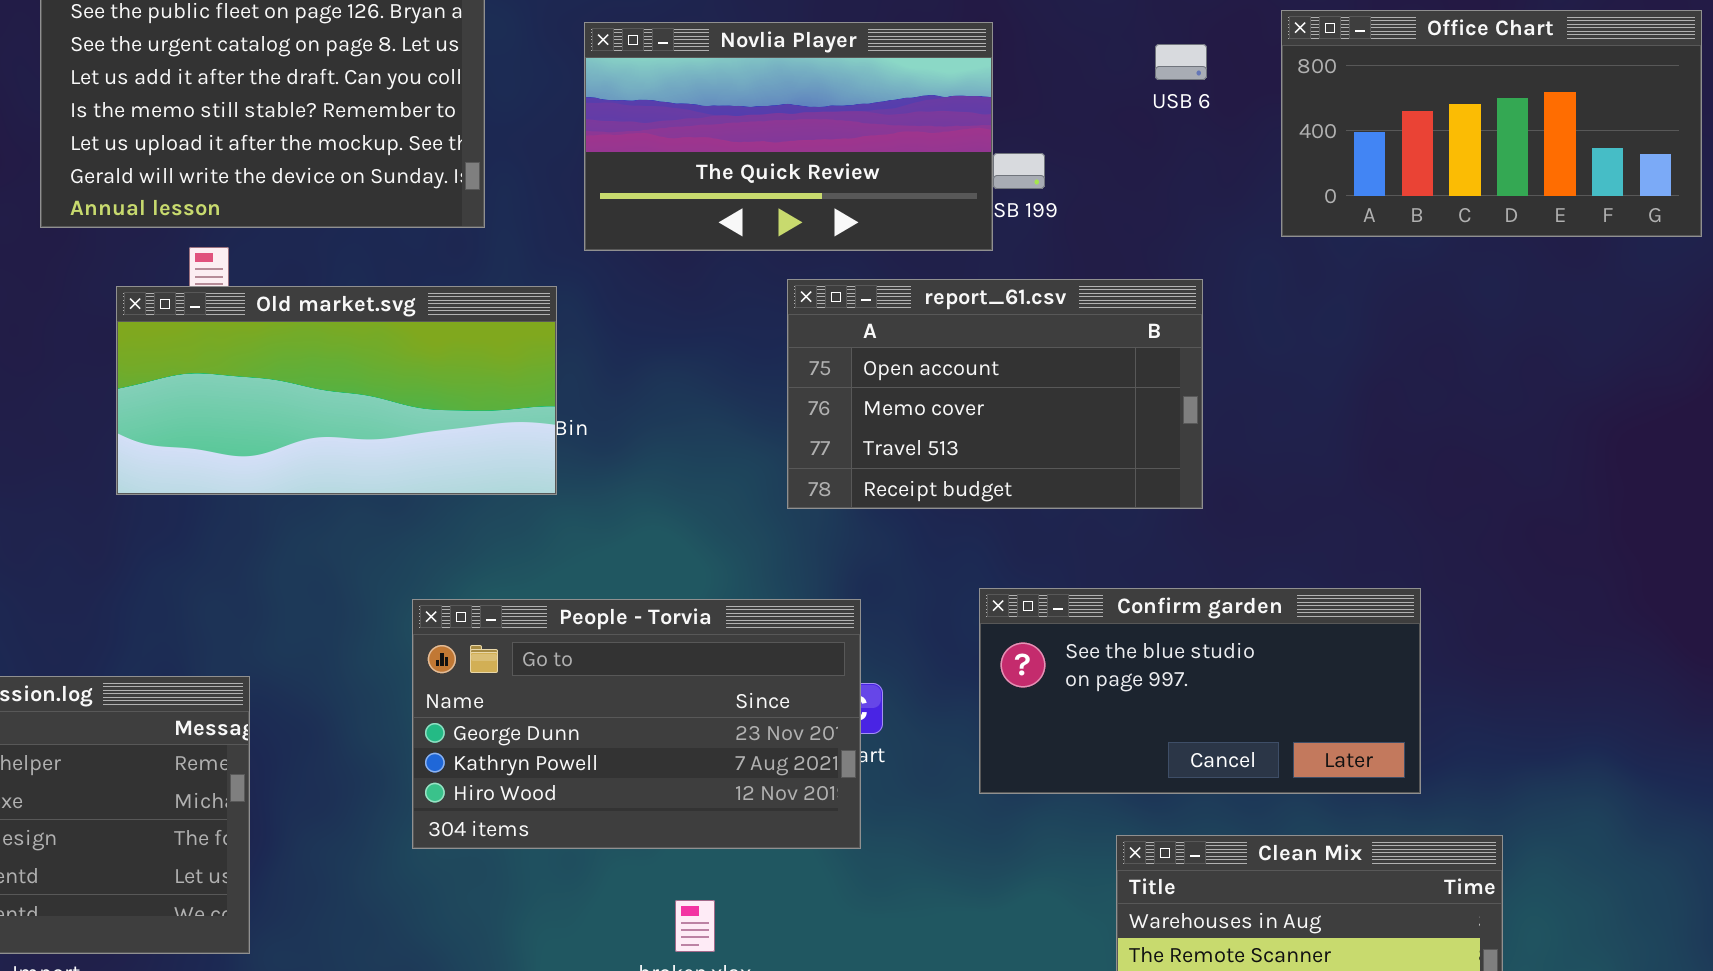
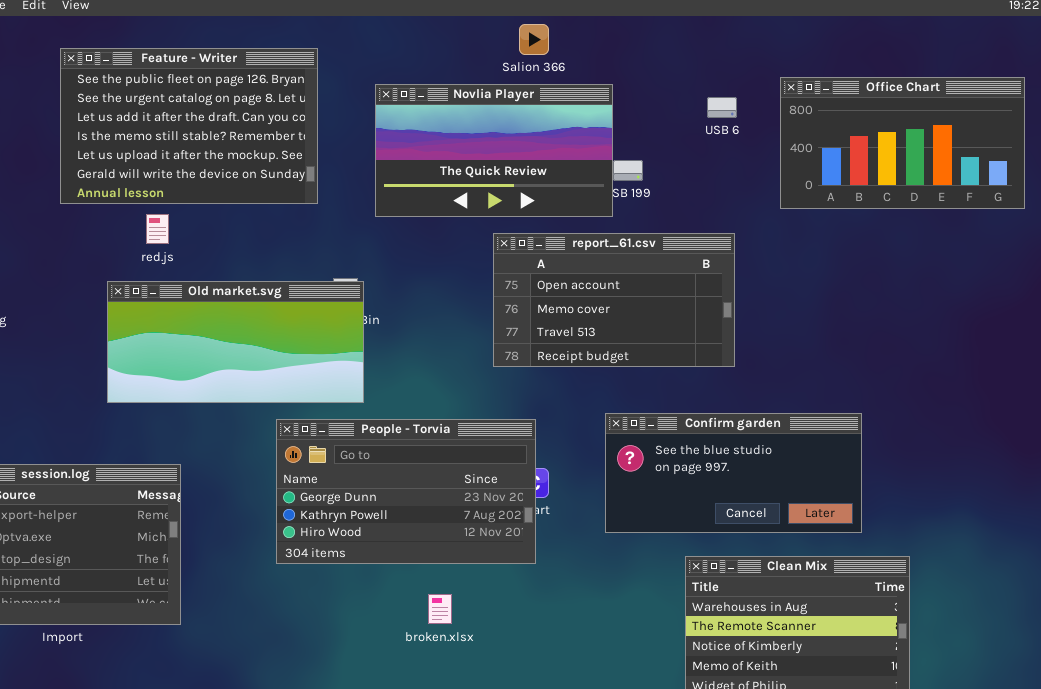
Old market.svg: [116,286,557,495] -> [107,281,364,403], moved

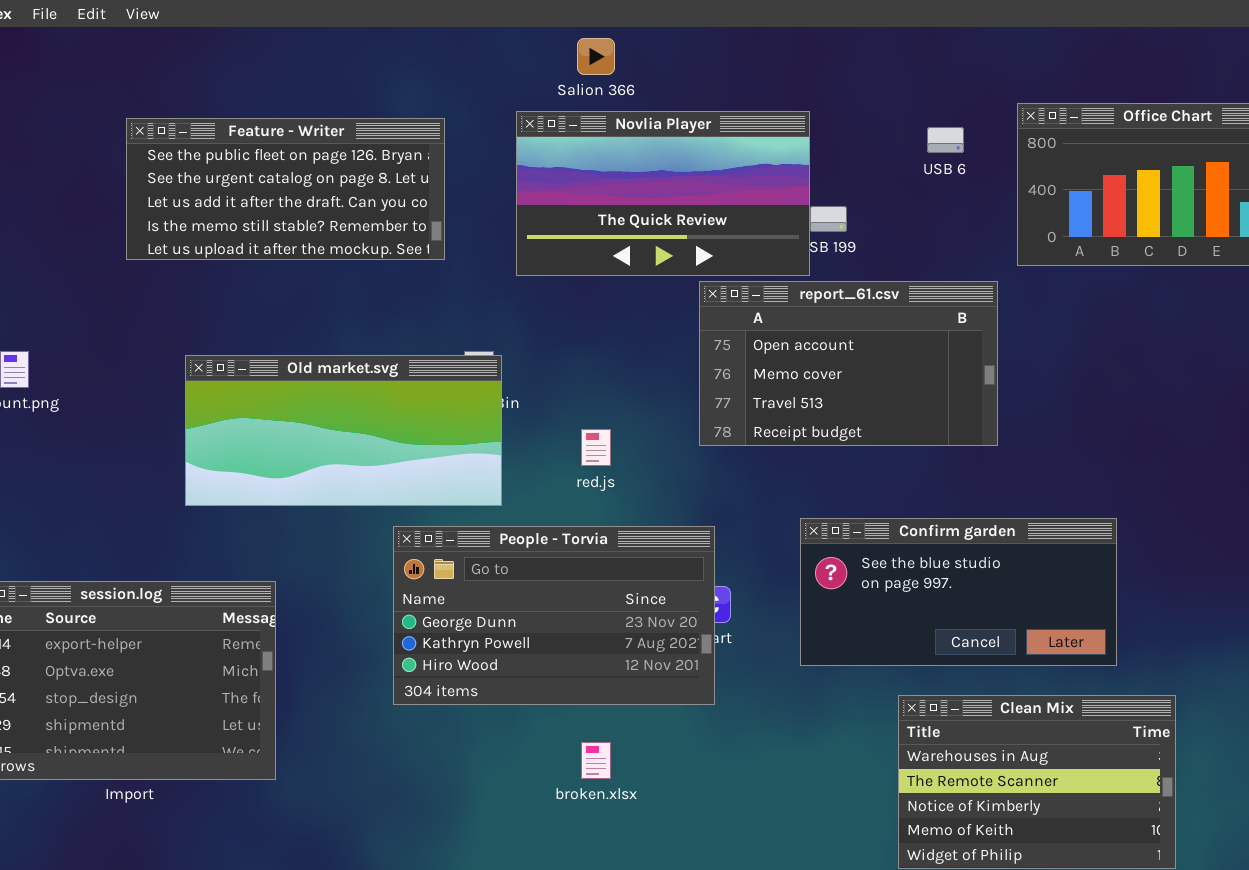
Salion 366: [519,24,549,55] -> [577,38,615,75], moved
Feature - Writer: [60,48,318,204] -> [126,118,445,260], resized
red.js: [146,214,169,244] -> [581,429,611,466], moved
report_61.csv: [493,233,735,367] -> [699,281,998,446], moved

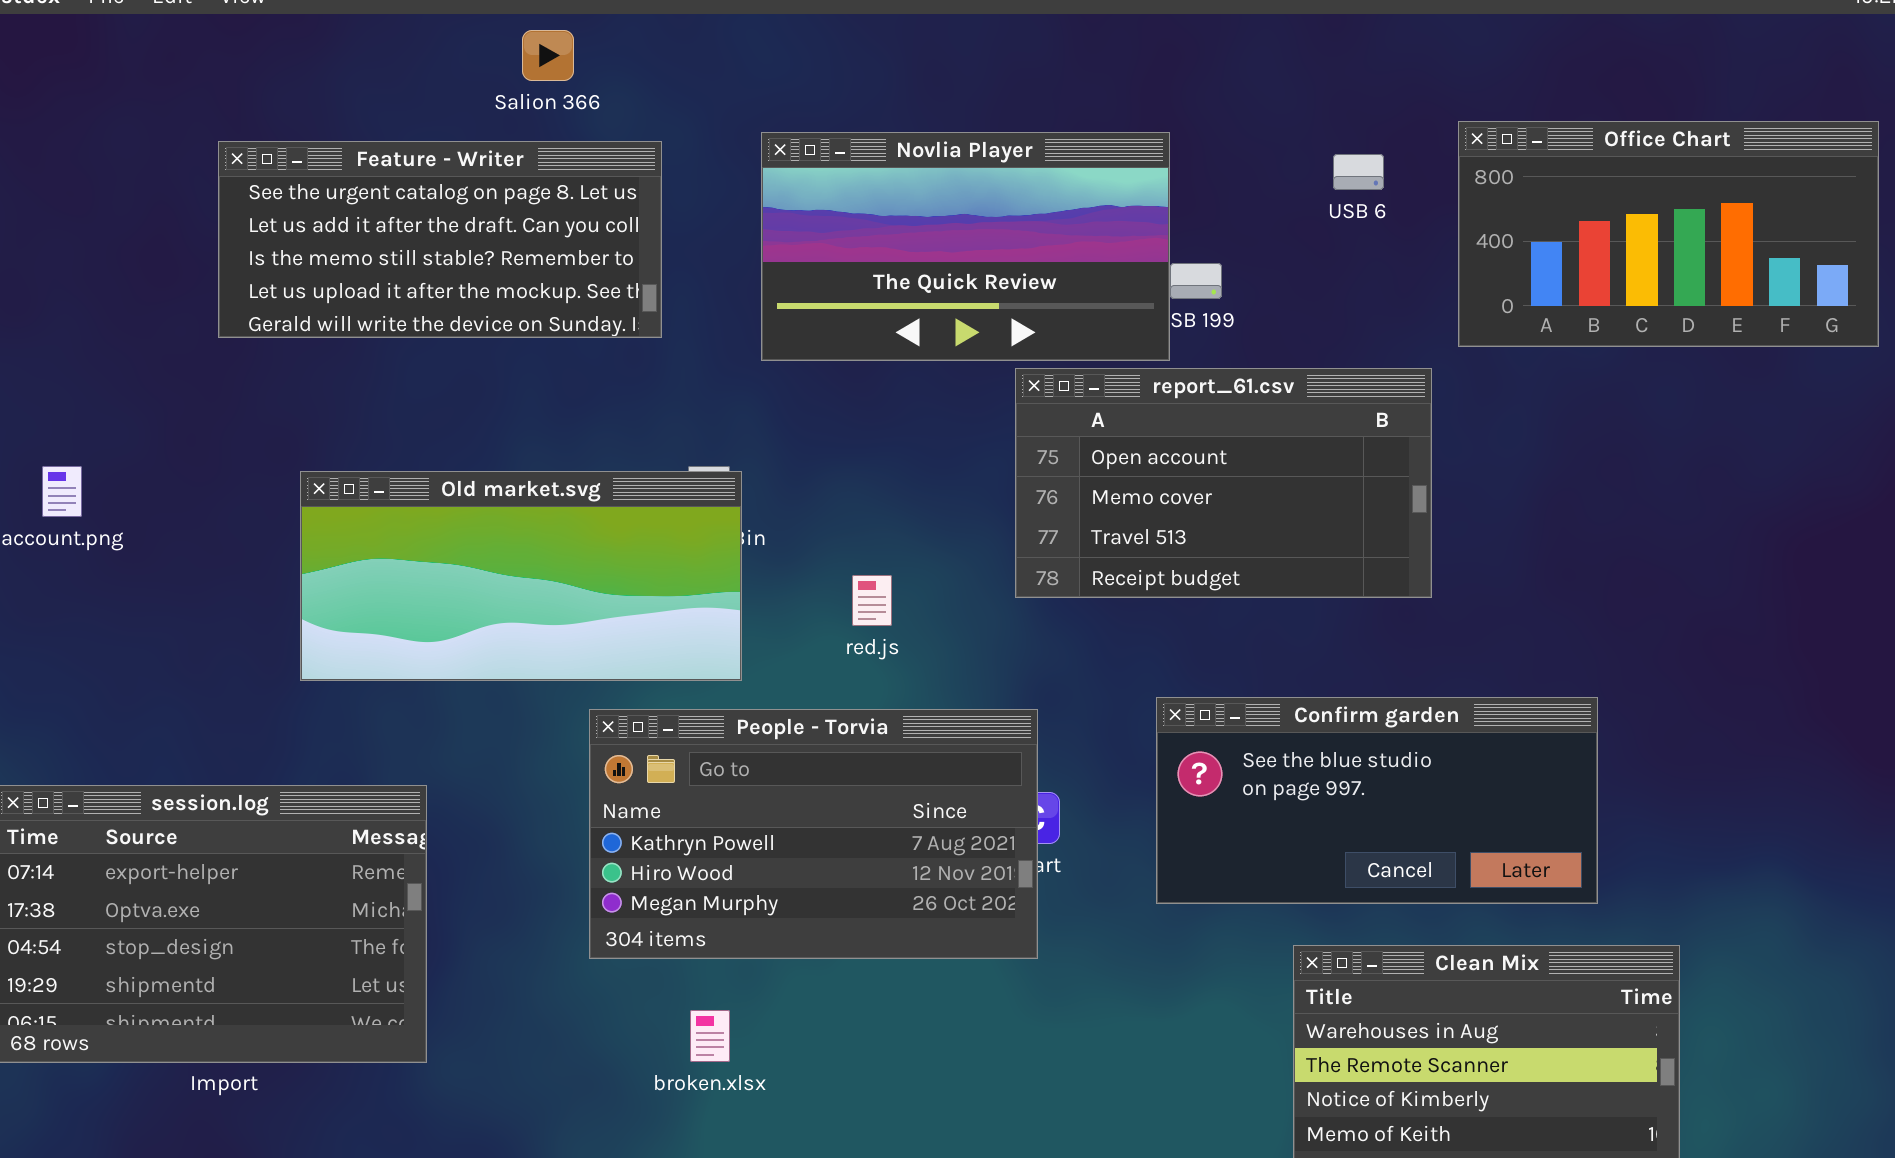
Salion 366: [577,38,615,75] -> [522,30,574,81], moved
Feature - Writer: [126,118,445,260] -> [218,141,662,338], scrolled down 1 row
People - Torvia: [393,526,715,705] -> [589,709,1038,959], scrolled down 1 row
broken.xlsx: [581,742,611,779] -> [690,1010,730,1062], moved

